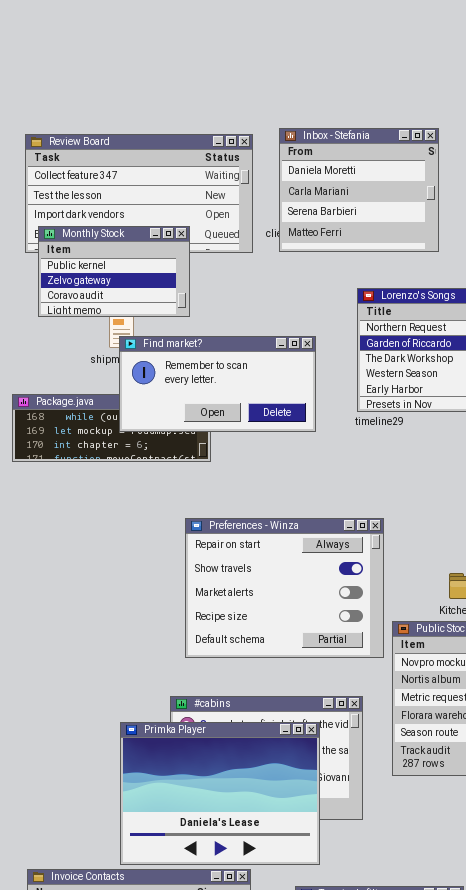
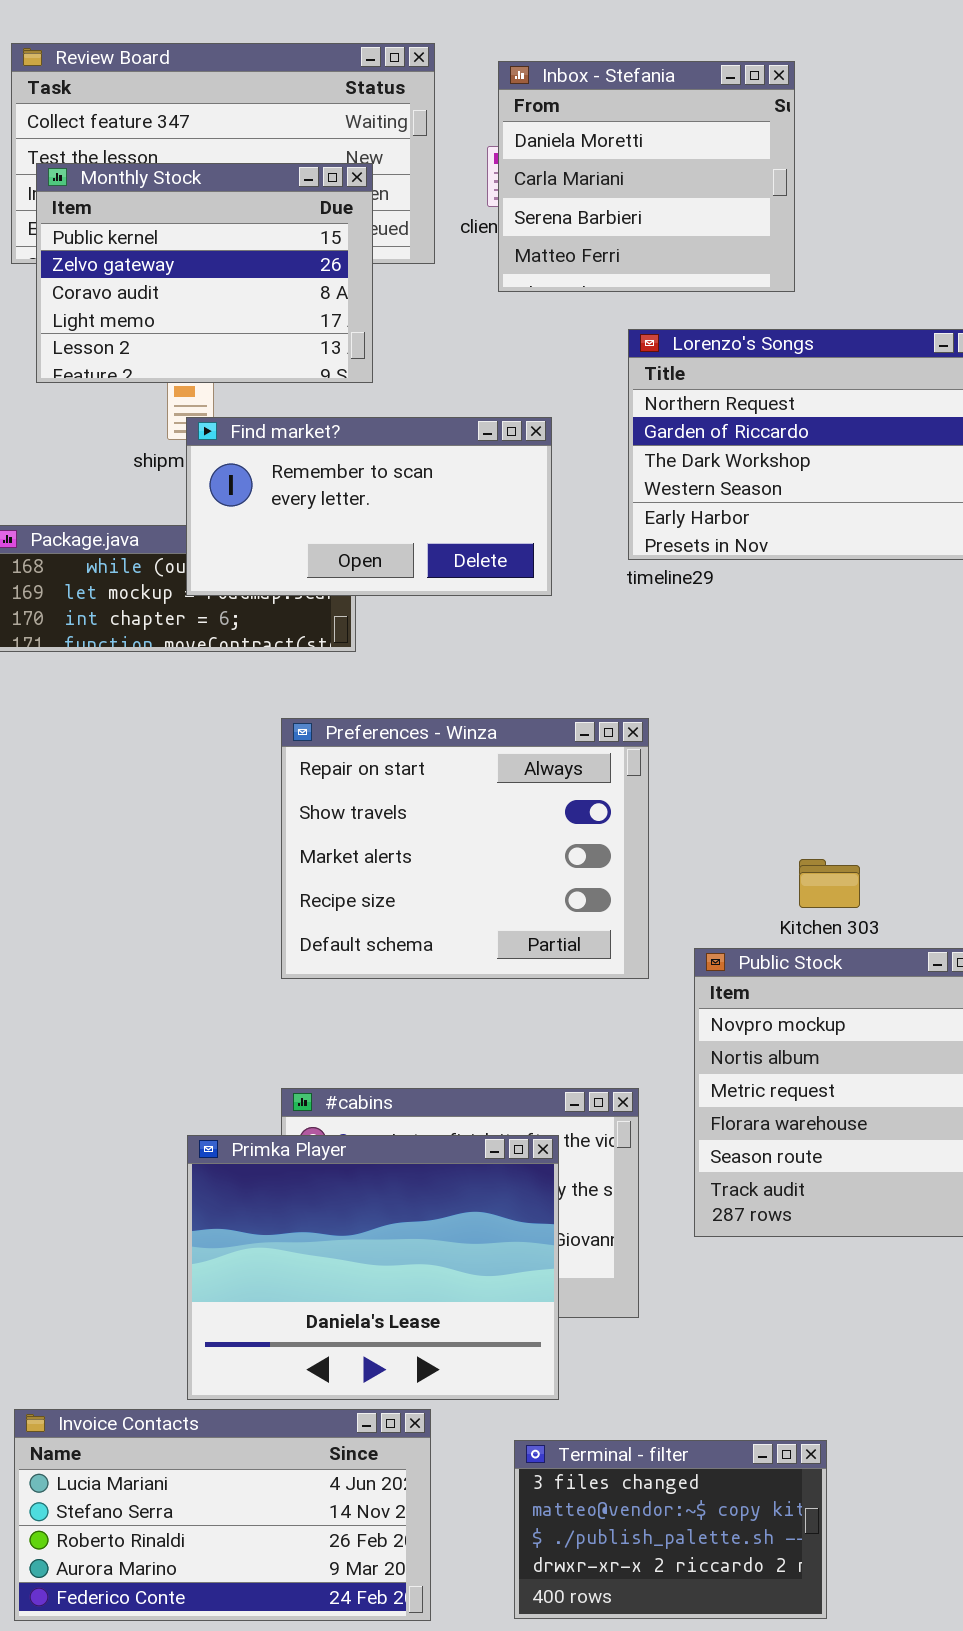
Inbox - Stefania: [279,128,439,252] -> [498,61,795,292], moved
Monthly Stock: [38,226,190,317] -> [36,163,373,383], resized
Preferences - Winza: [185,518,384,658] -> [281,718,649,979], moved

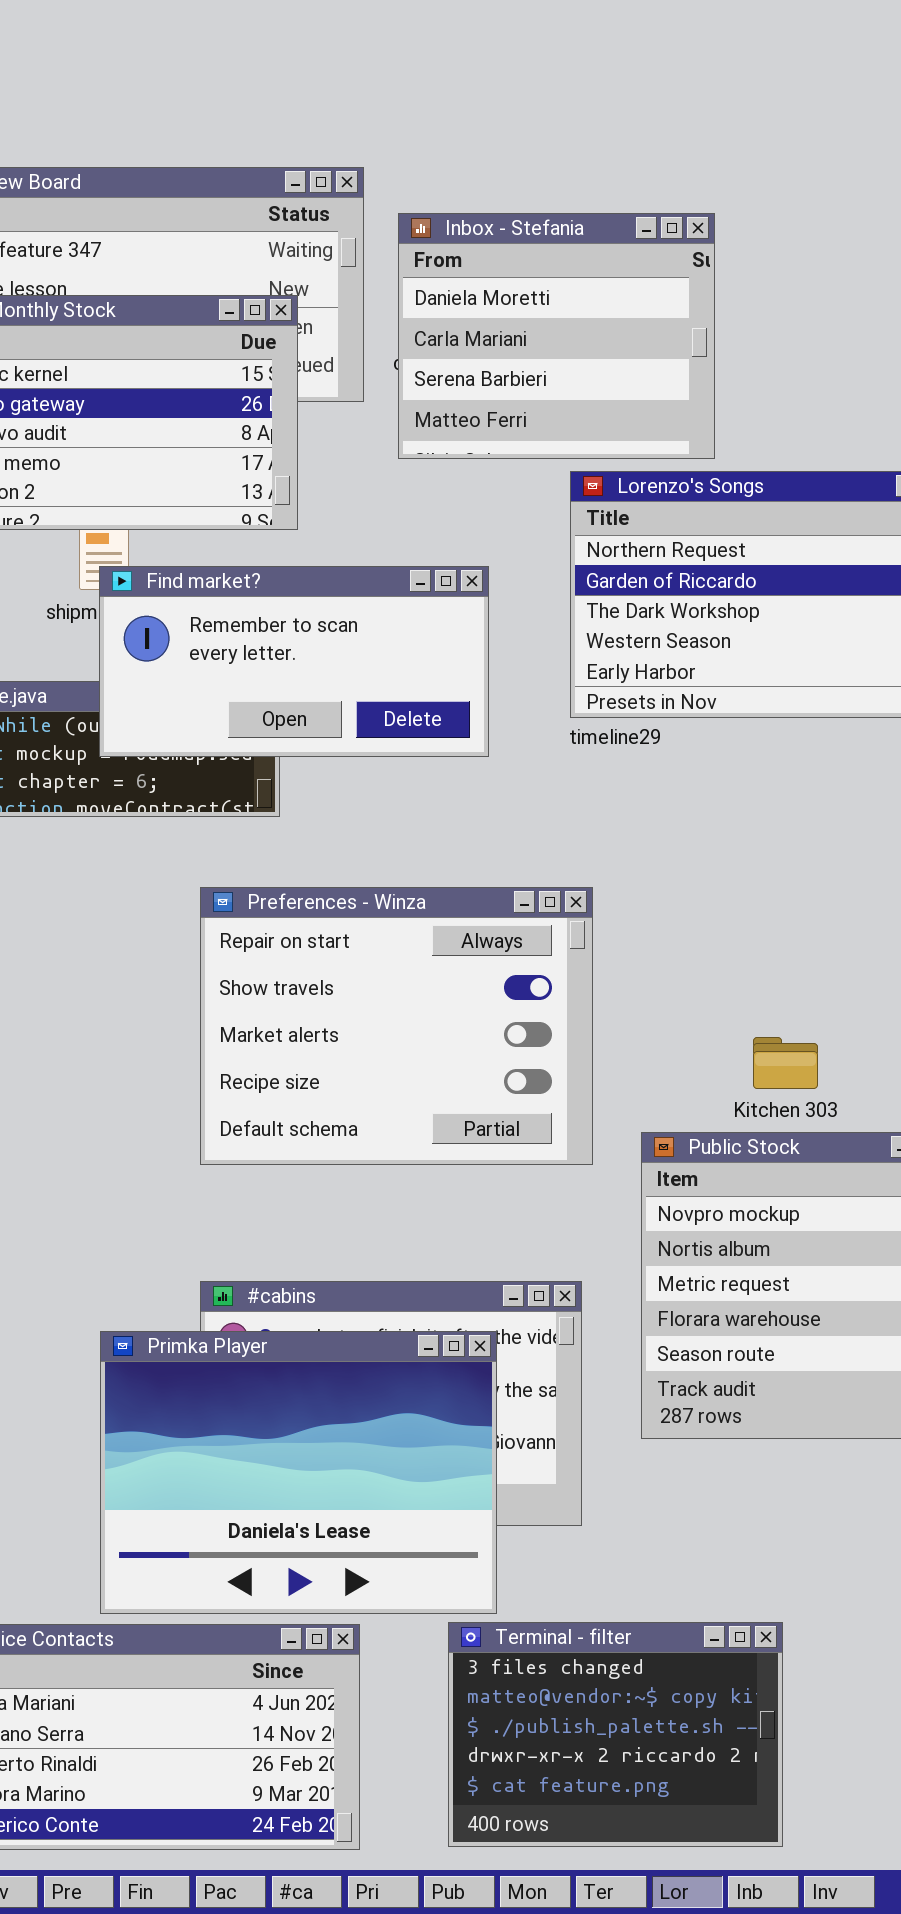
Inbox - Stefania: [498,61,795,292] -> [398,213,715,459], moved
Terminal - filter: [514,1440,827,1619] -> [448,1622,783,1847], resized

